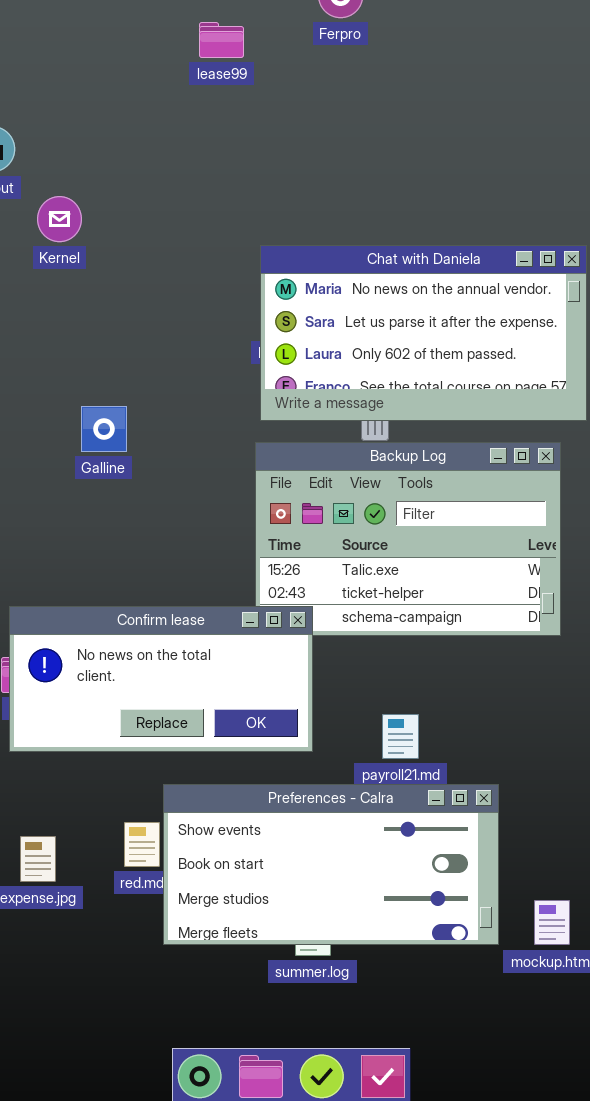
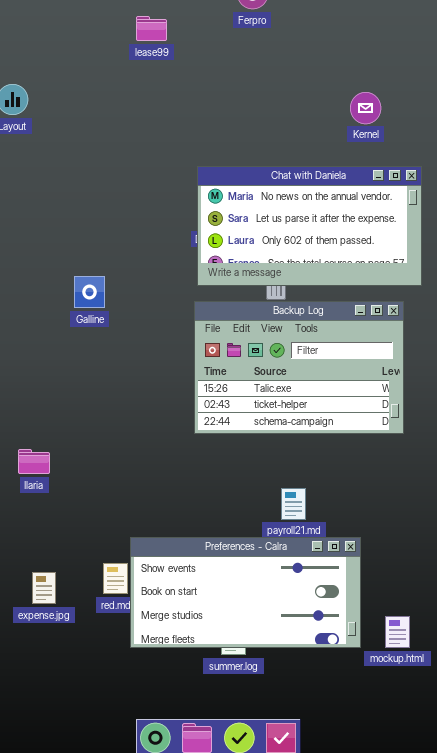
lease99: [199,22,244,58] -> [136,16,167,41], moved
Kernel: [37,196,82,242] -> [350,92,381,124], moved
Confirm lease: [9,606,313,752] -> none, closed

